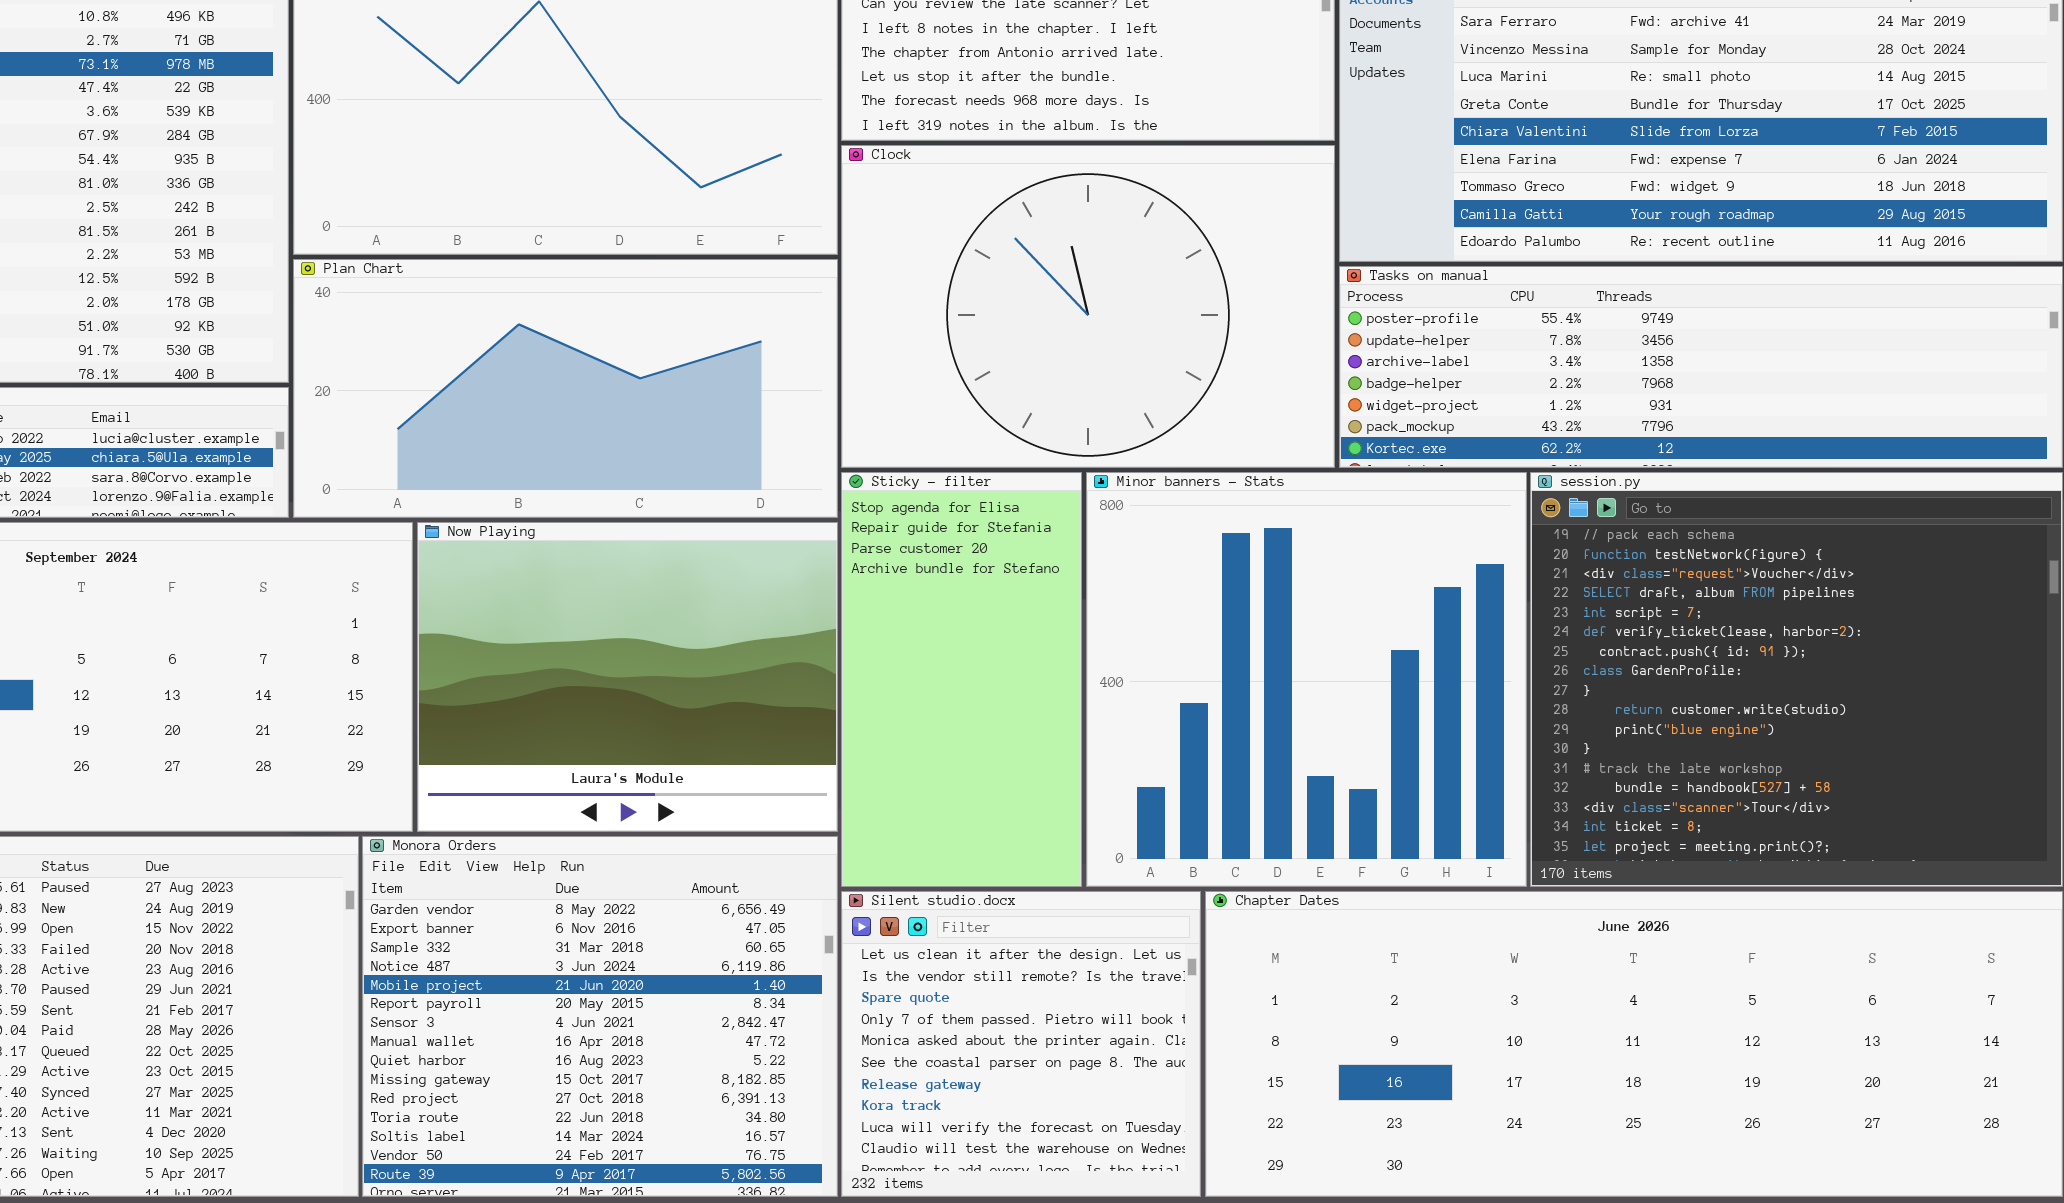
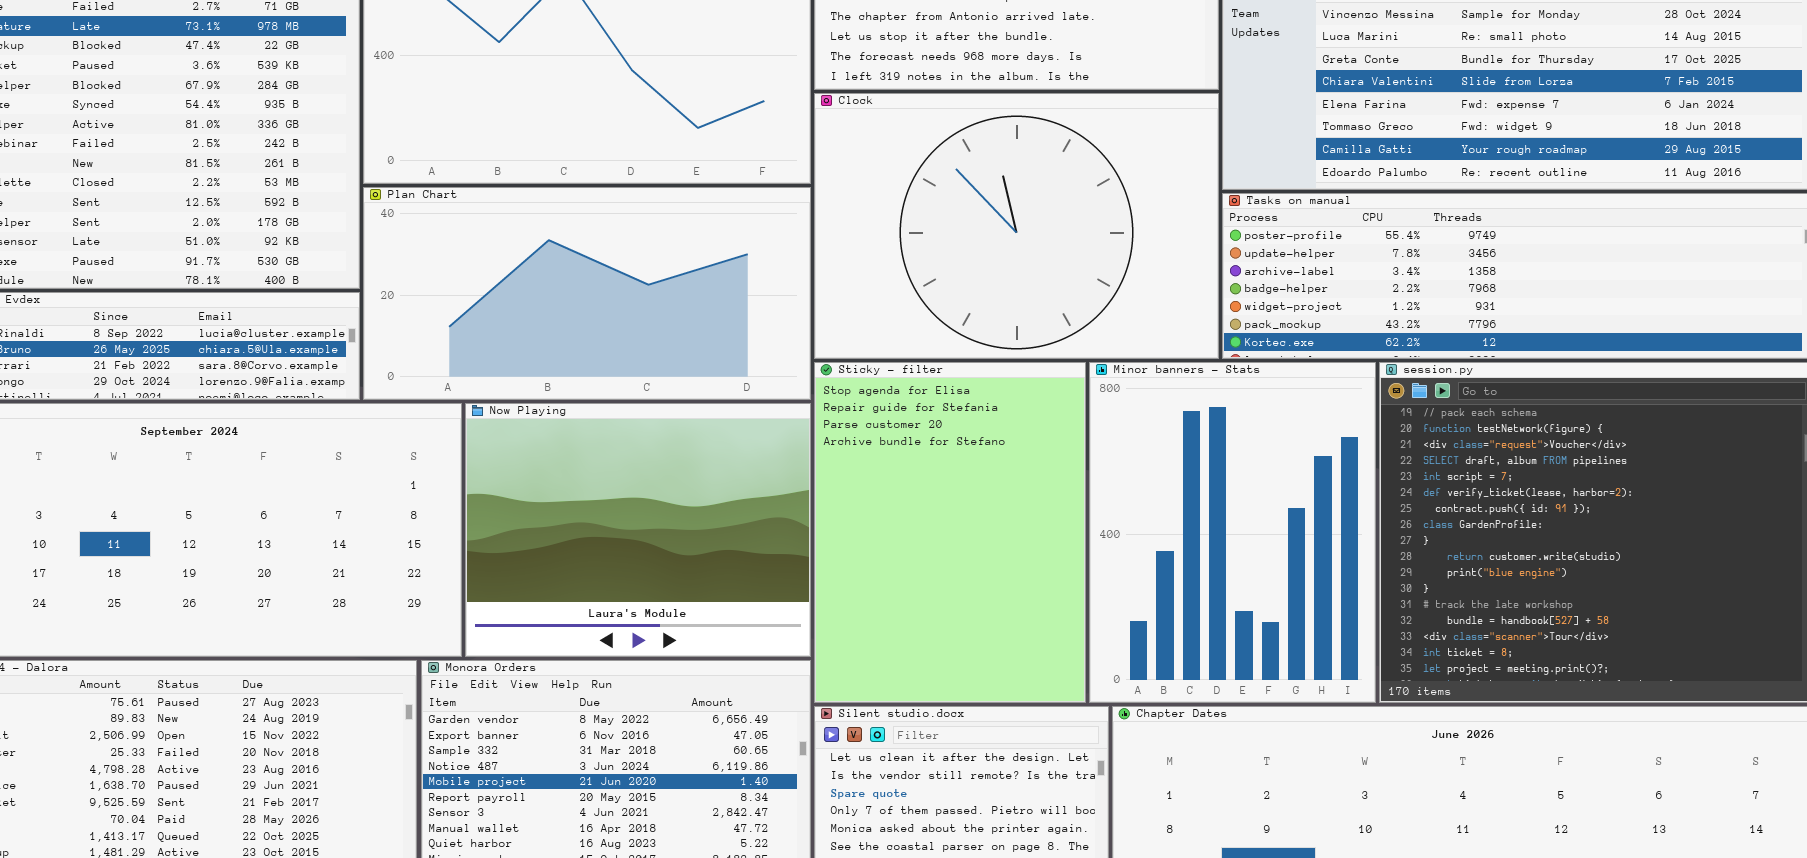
Sticky - filter: [841,472,1082,887] -> [814,362,1086,703], resized
Minor banners - Stats: [1086,472,1527,887] -> [1089,362,1376,703], resized

